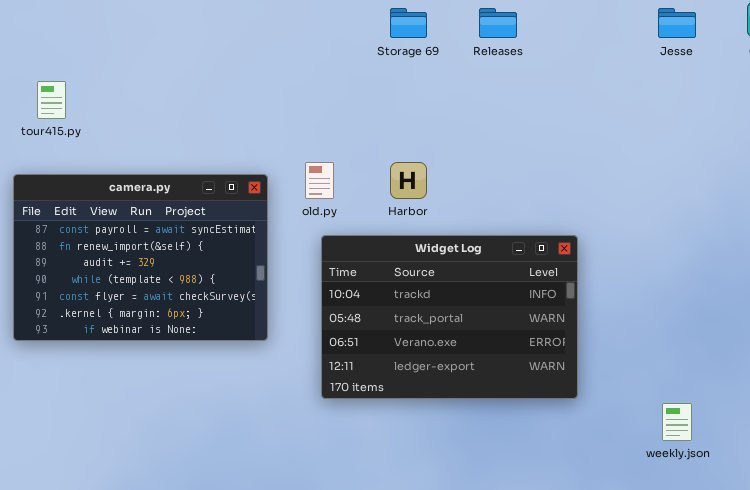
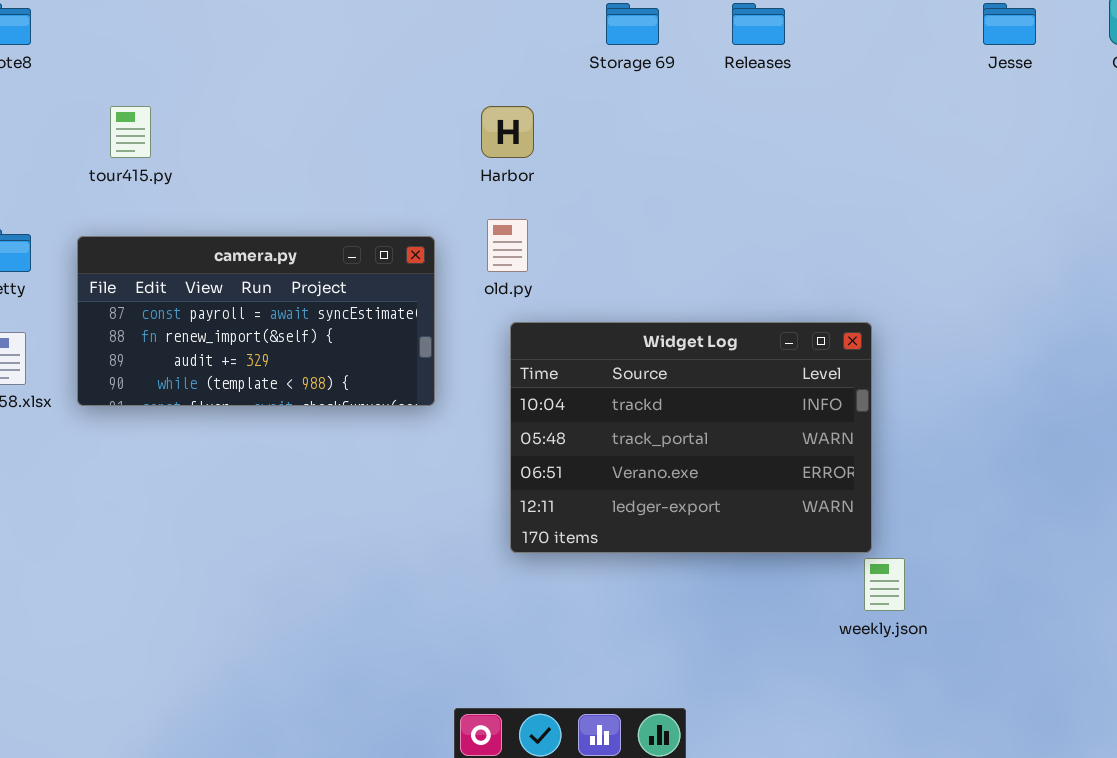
Harbor: [390,162,427,199] -> [481,106,534,158], moved
camera.py: [13,174,268,341] -> [77,236,435,406], resized
weekly.json: [662,403,692,441] -> [864,558,905,611], moved

